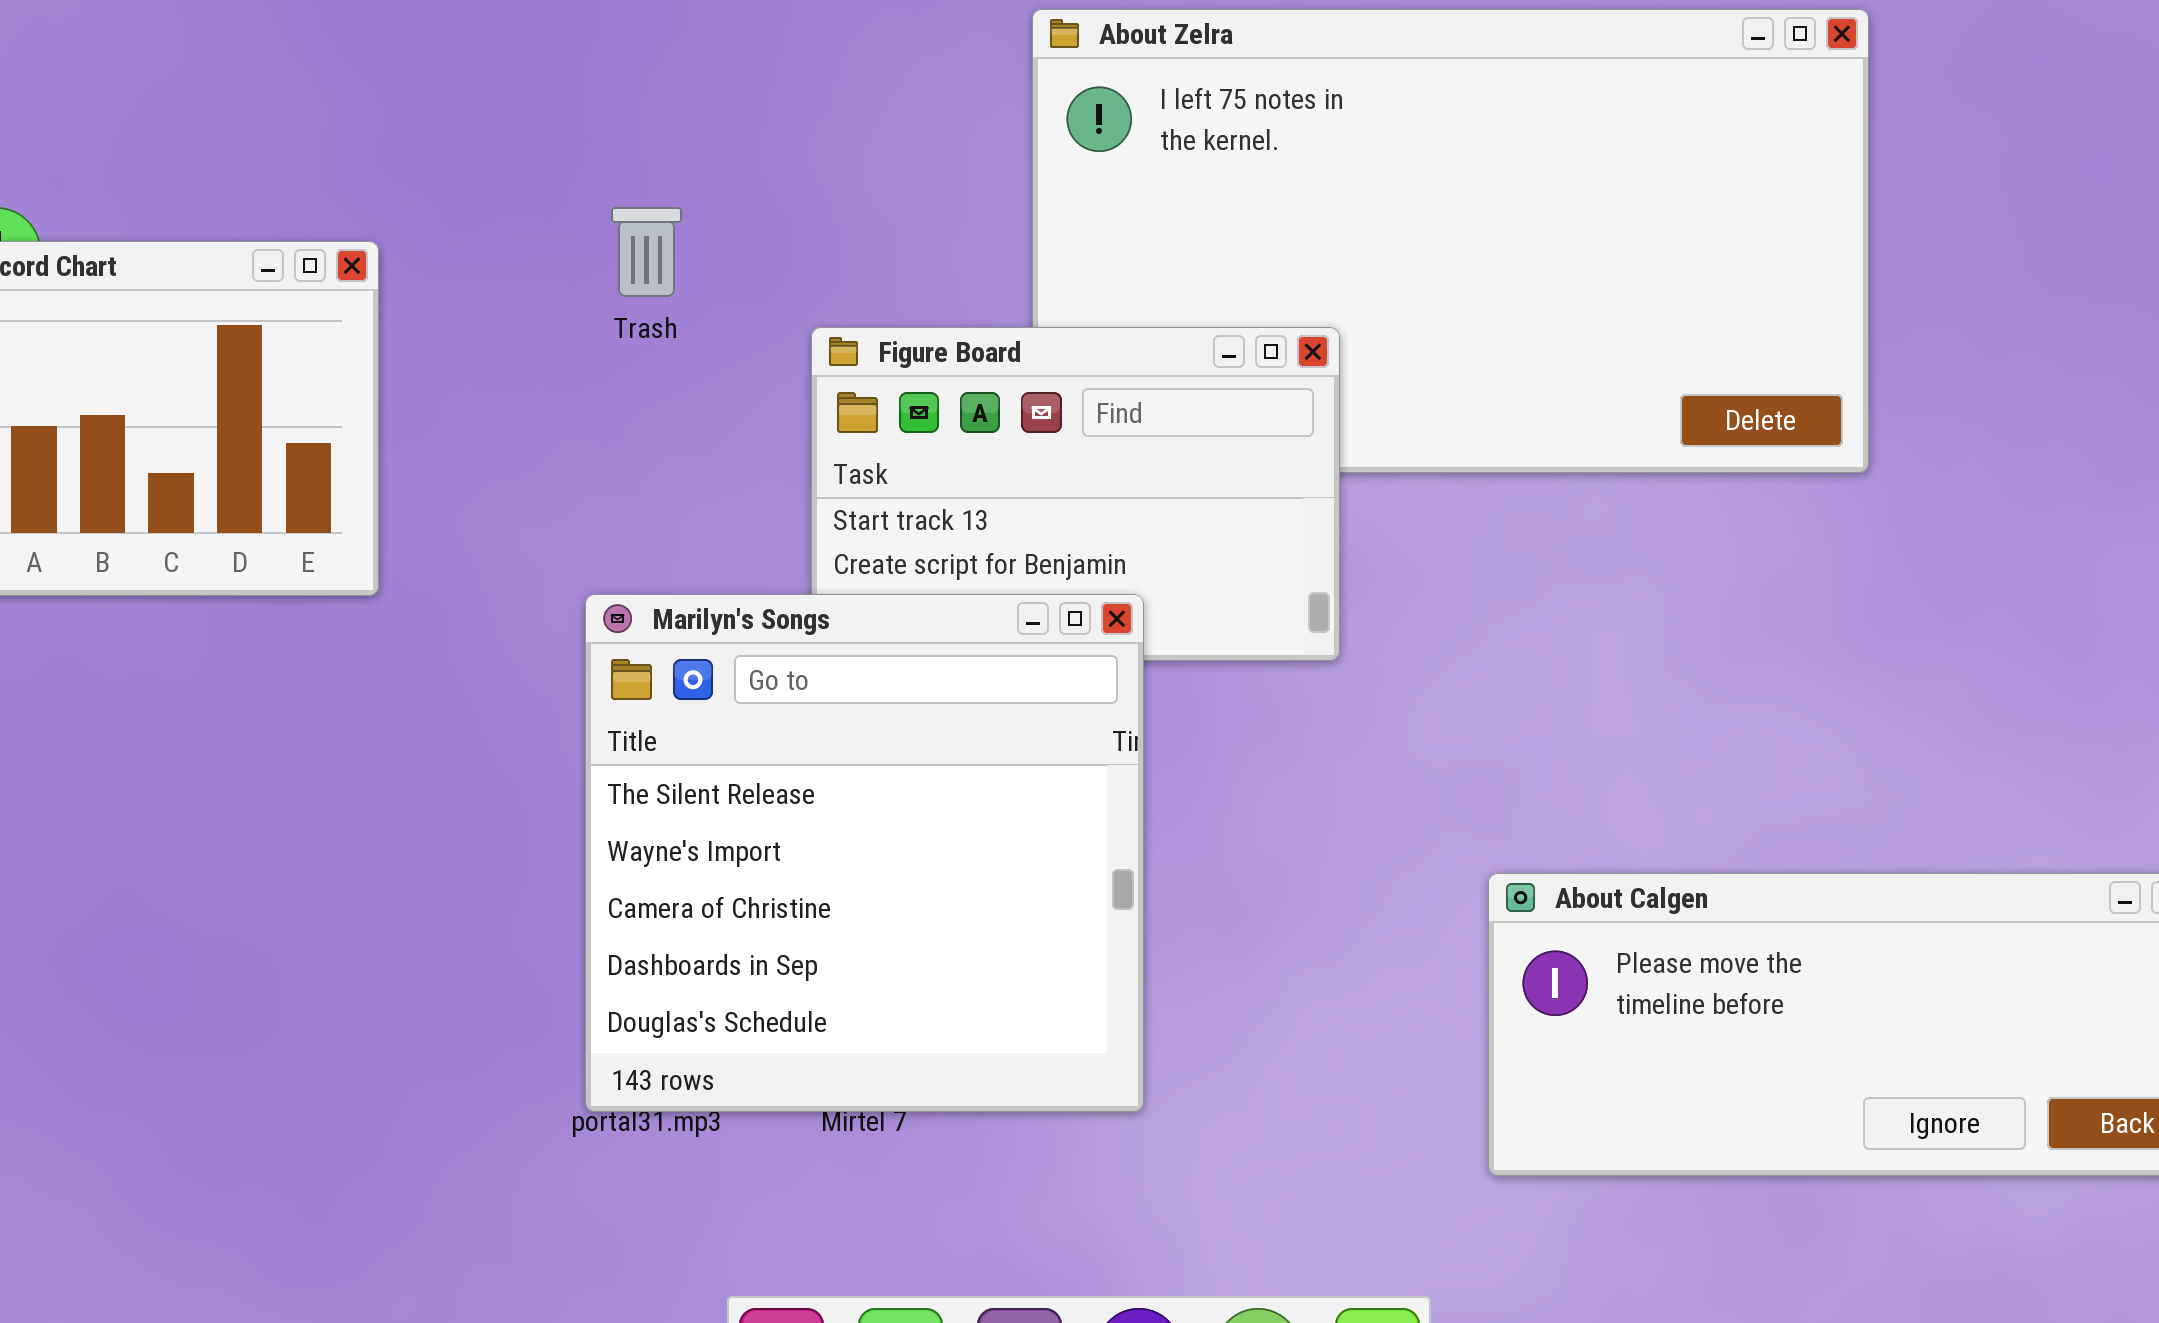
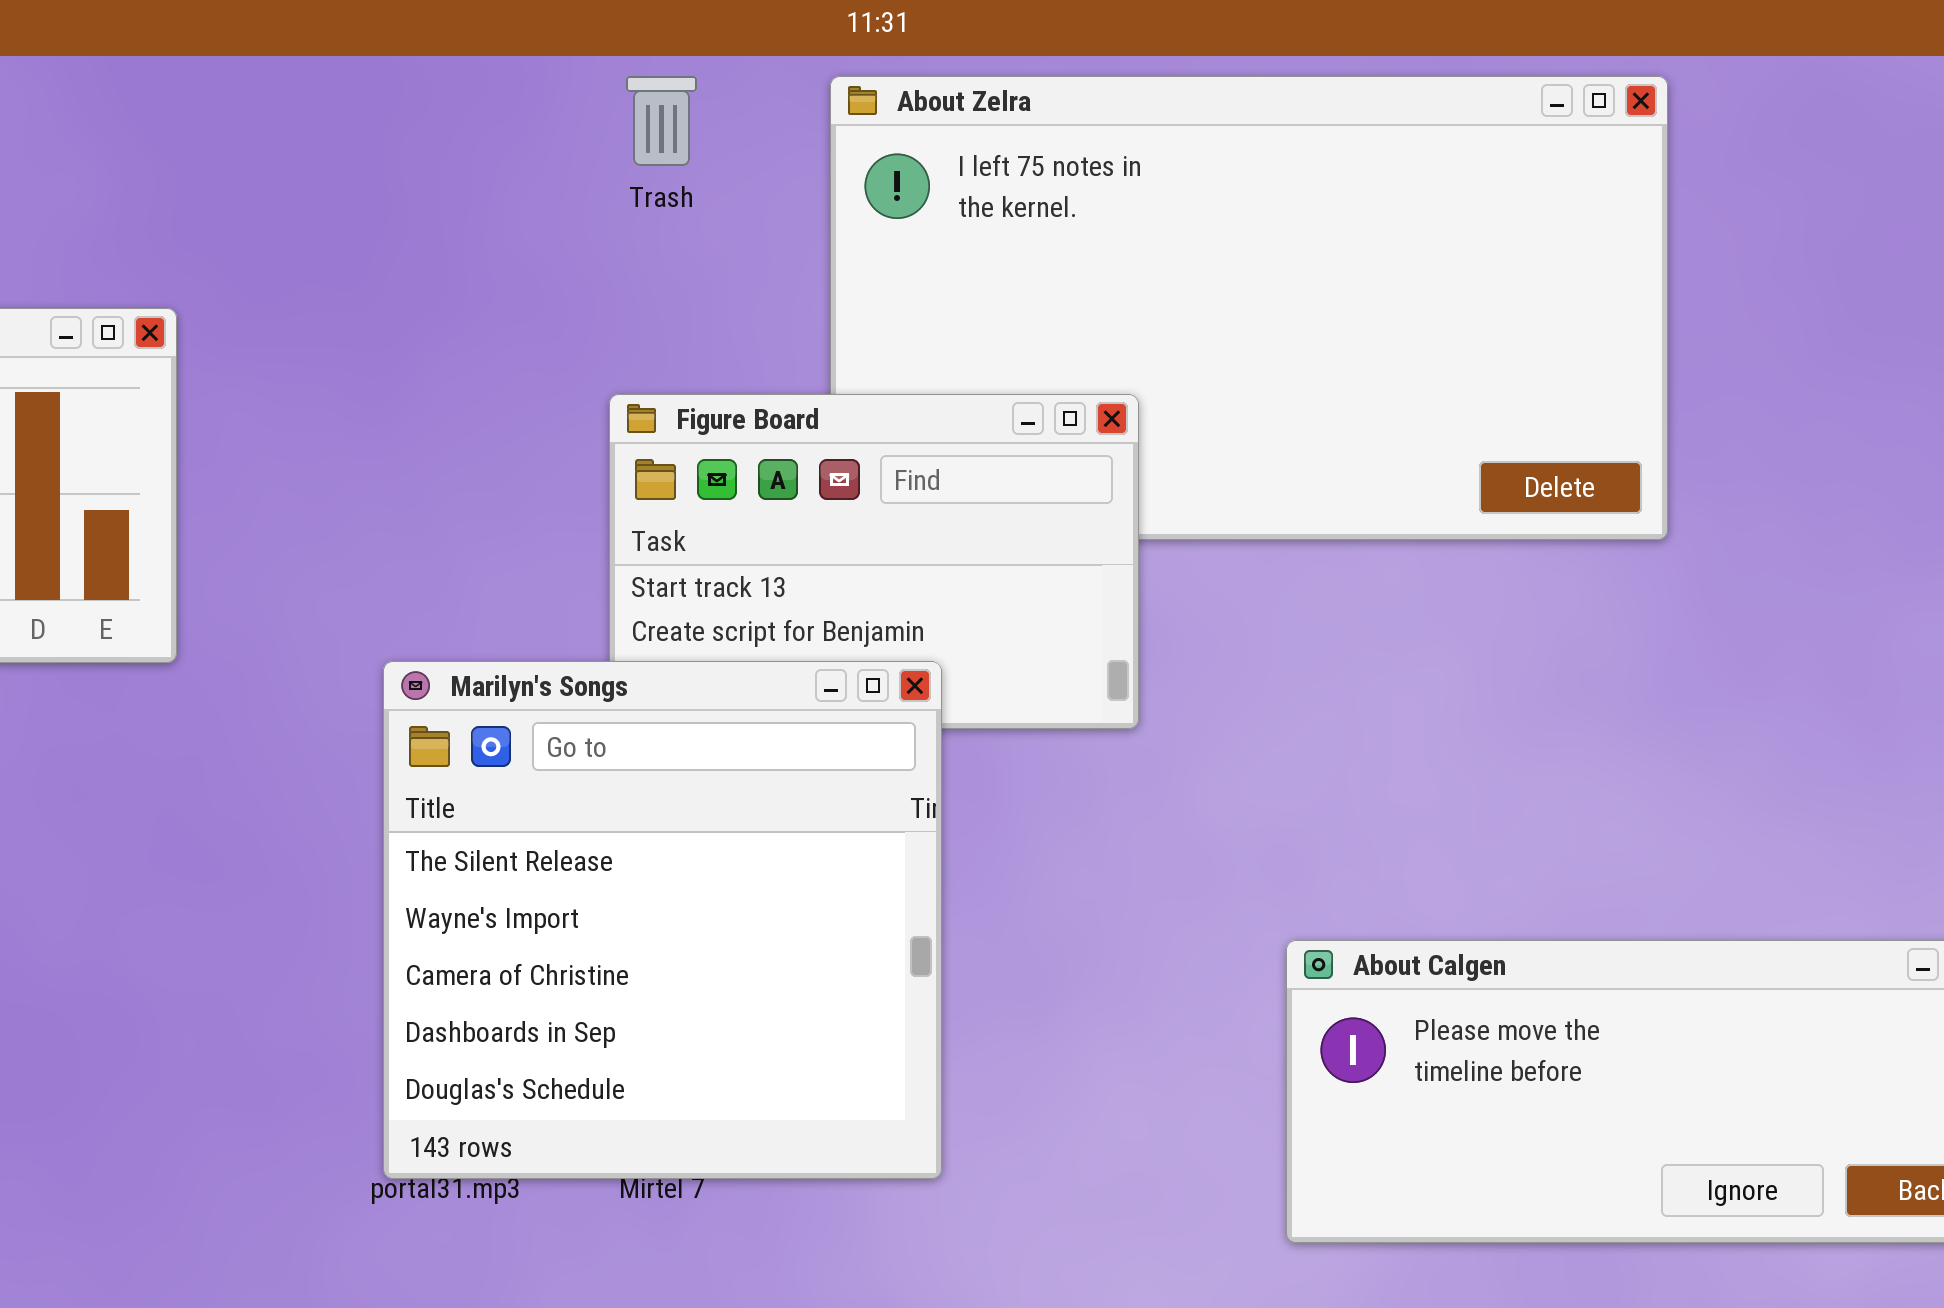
Trash: [611,207,682,297] -> [626,76,697,166], moved

